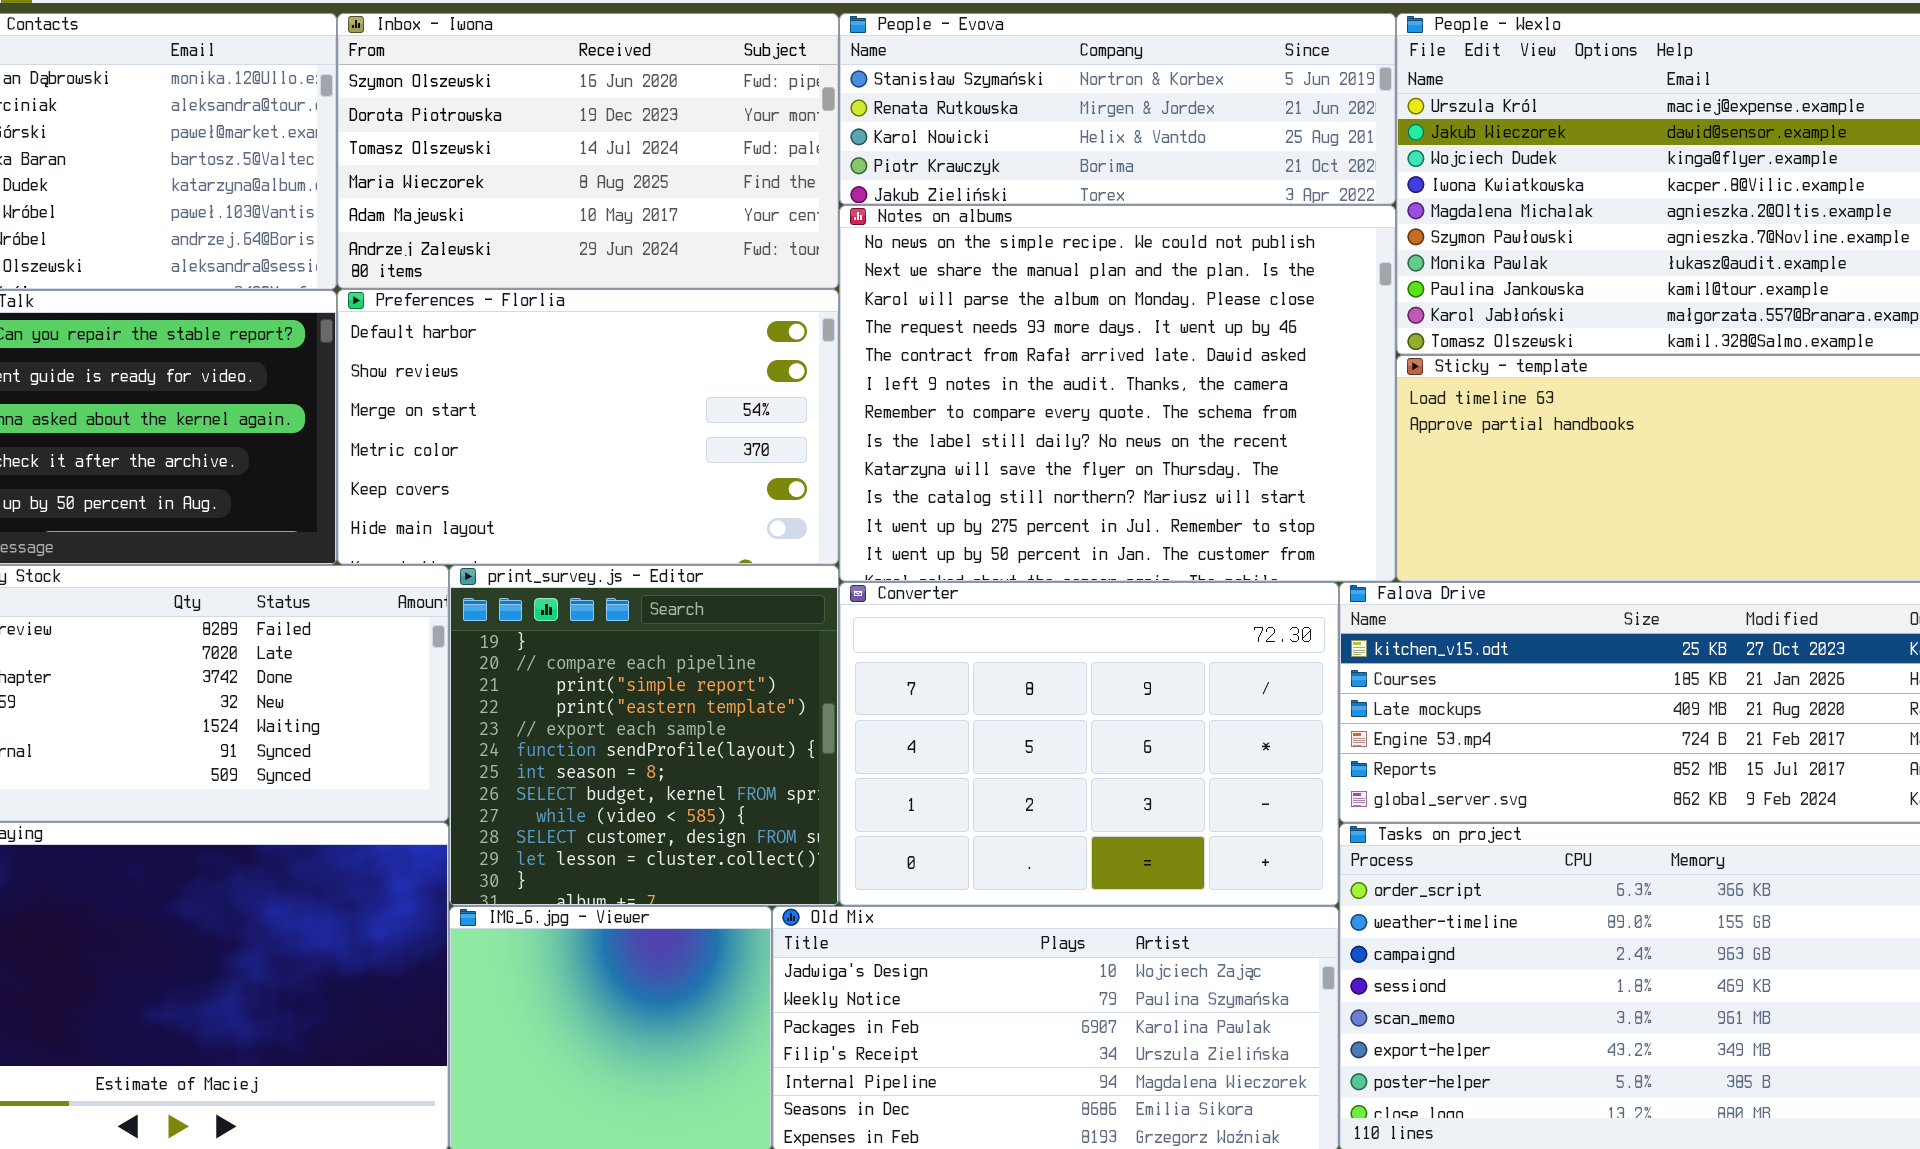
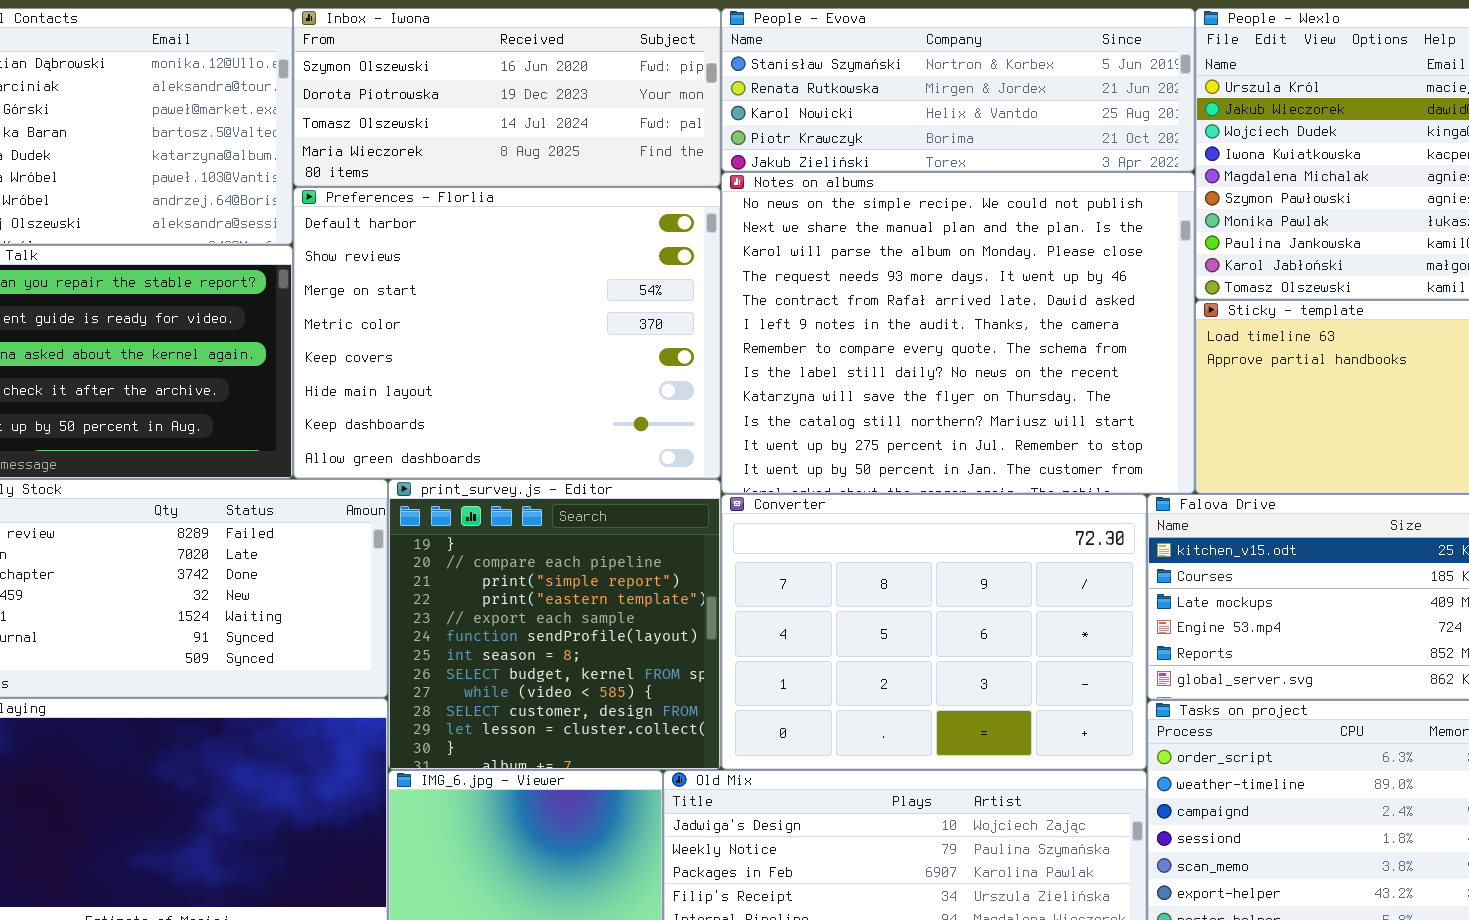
Inbox - Iwona: [337,13,839,289] -> [293,8,721,187], resized
Preferences - Florlia: [337,289,839,565] -> [293,187,721,479], resized

